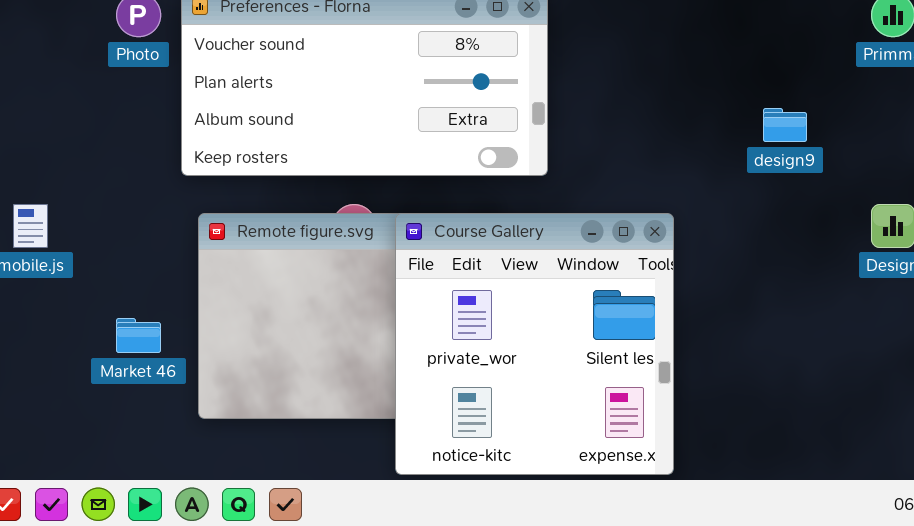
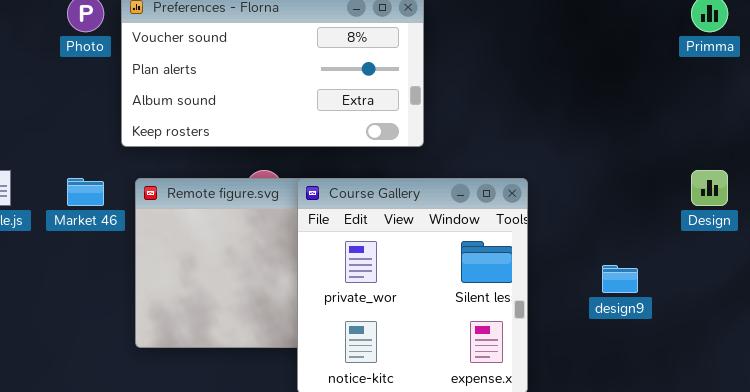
design9: [763,108,807,142] -> [602,265,638,293], moved
Market 46: [116,318,161,353] -> [67,178,104,206], moved

